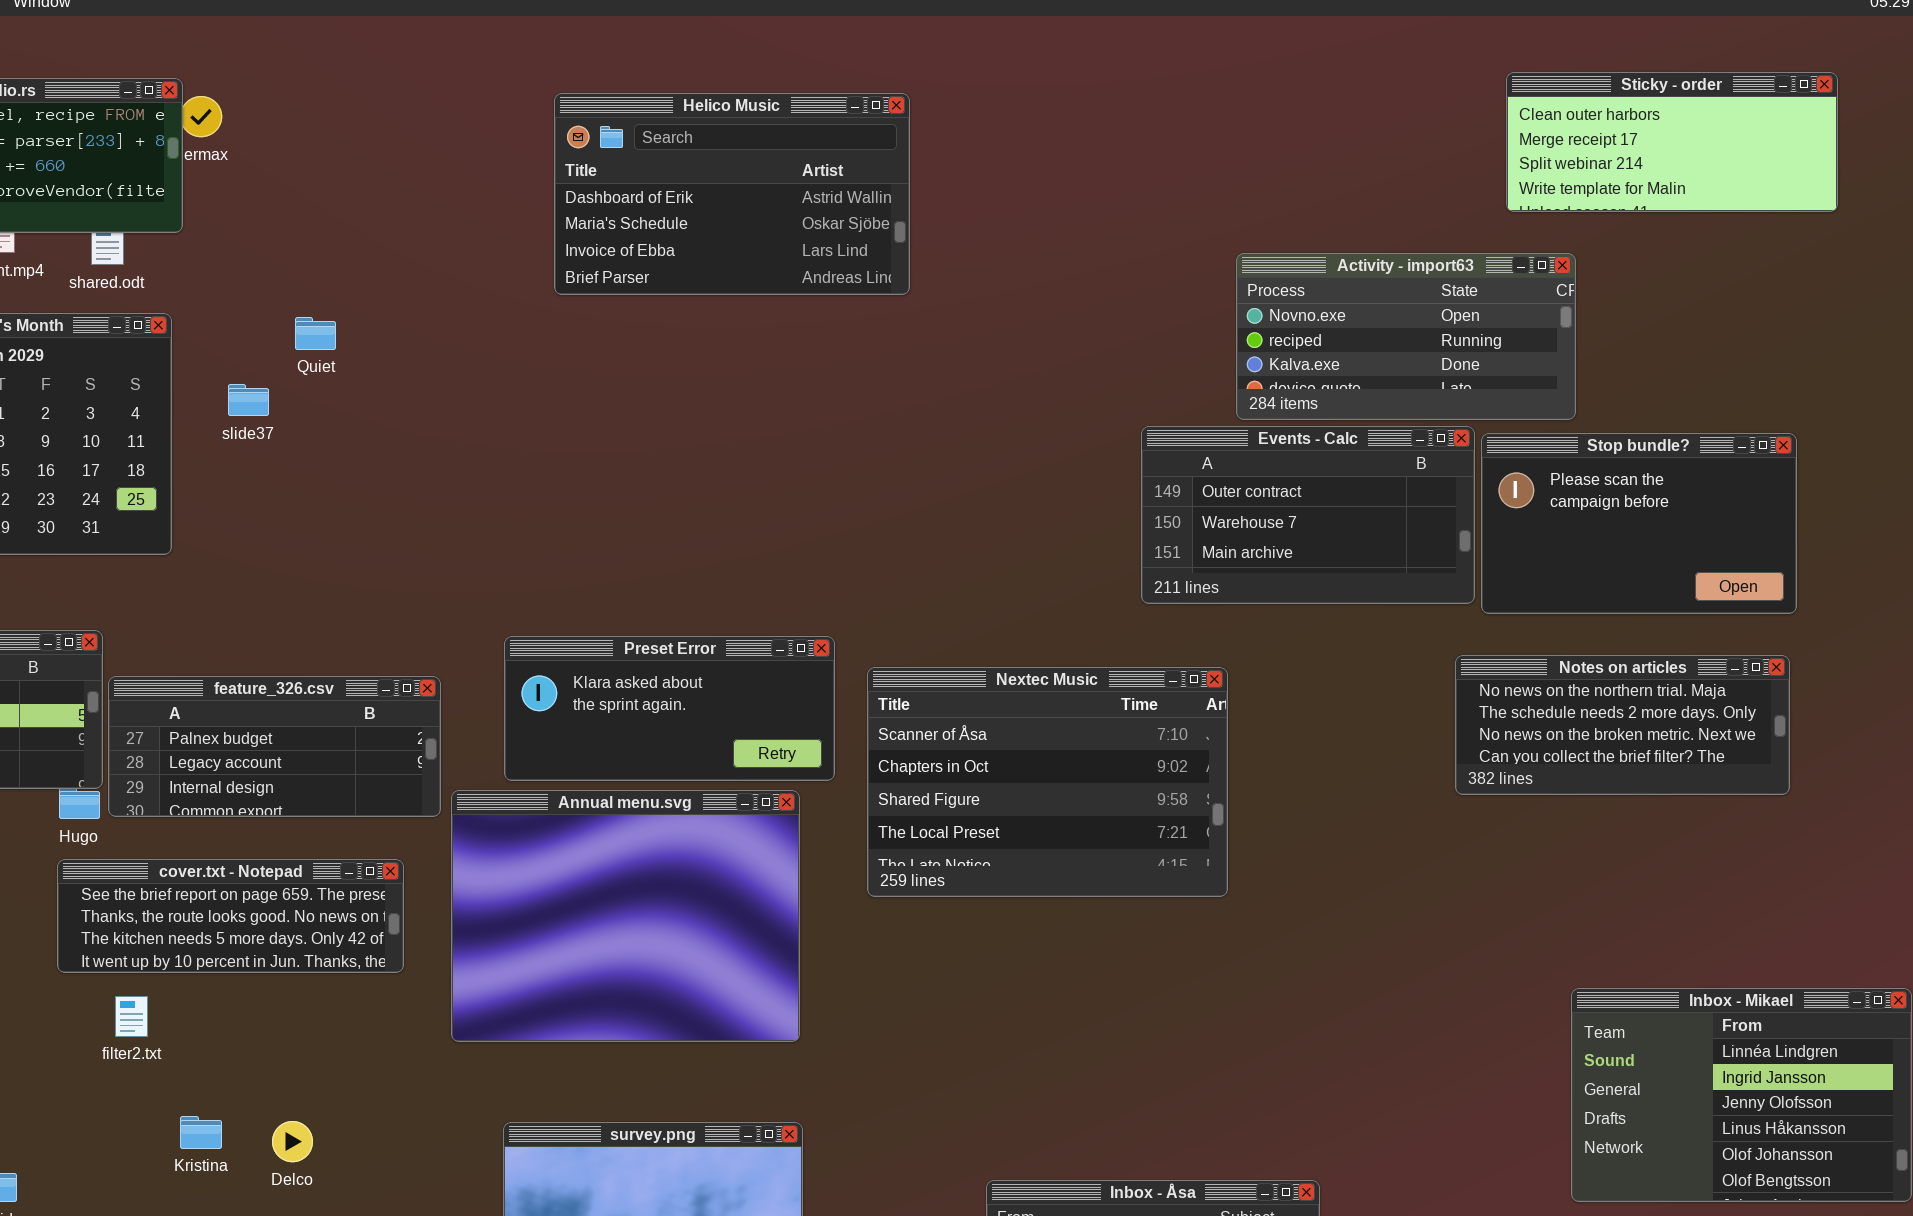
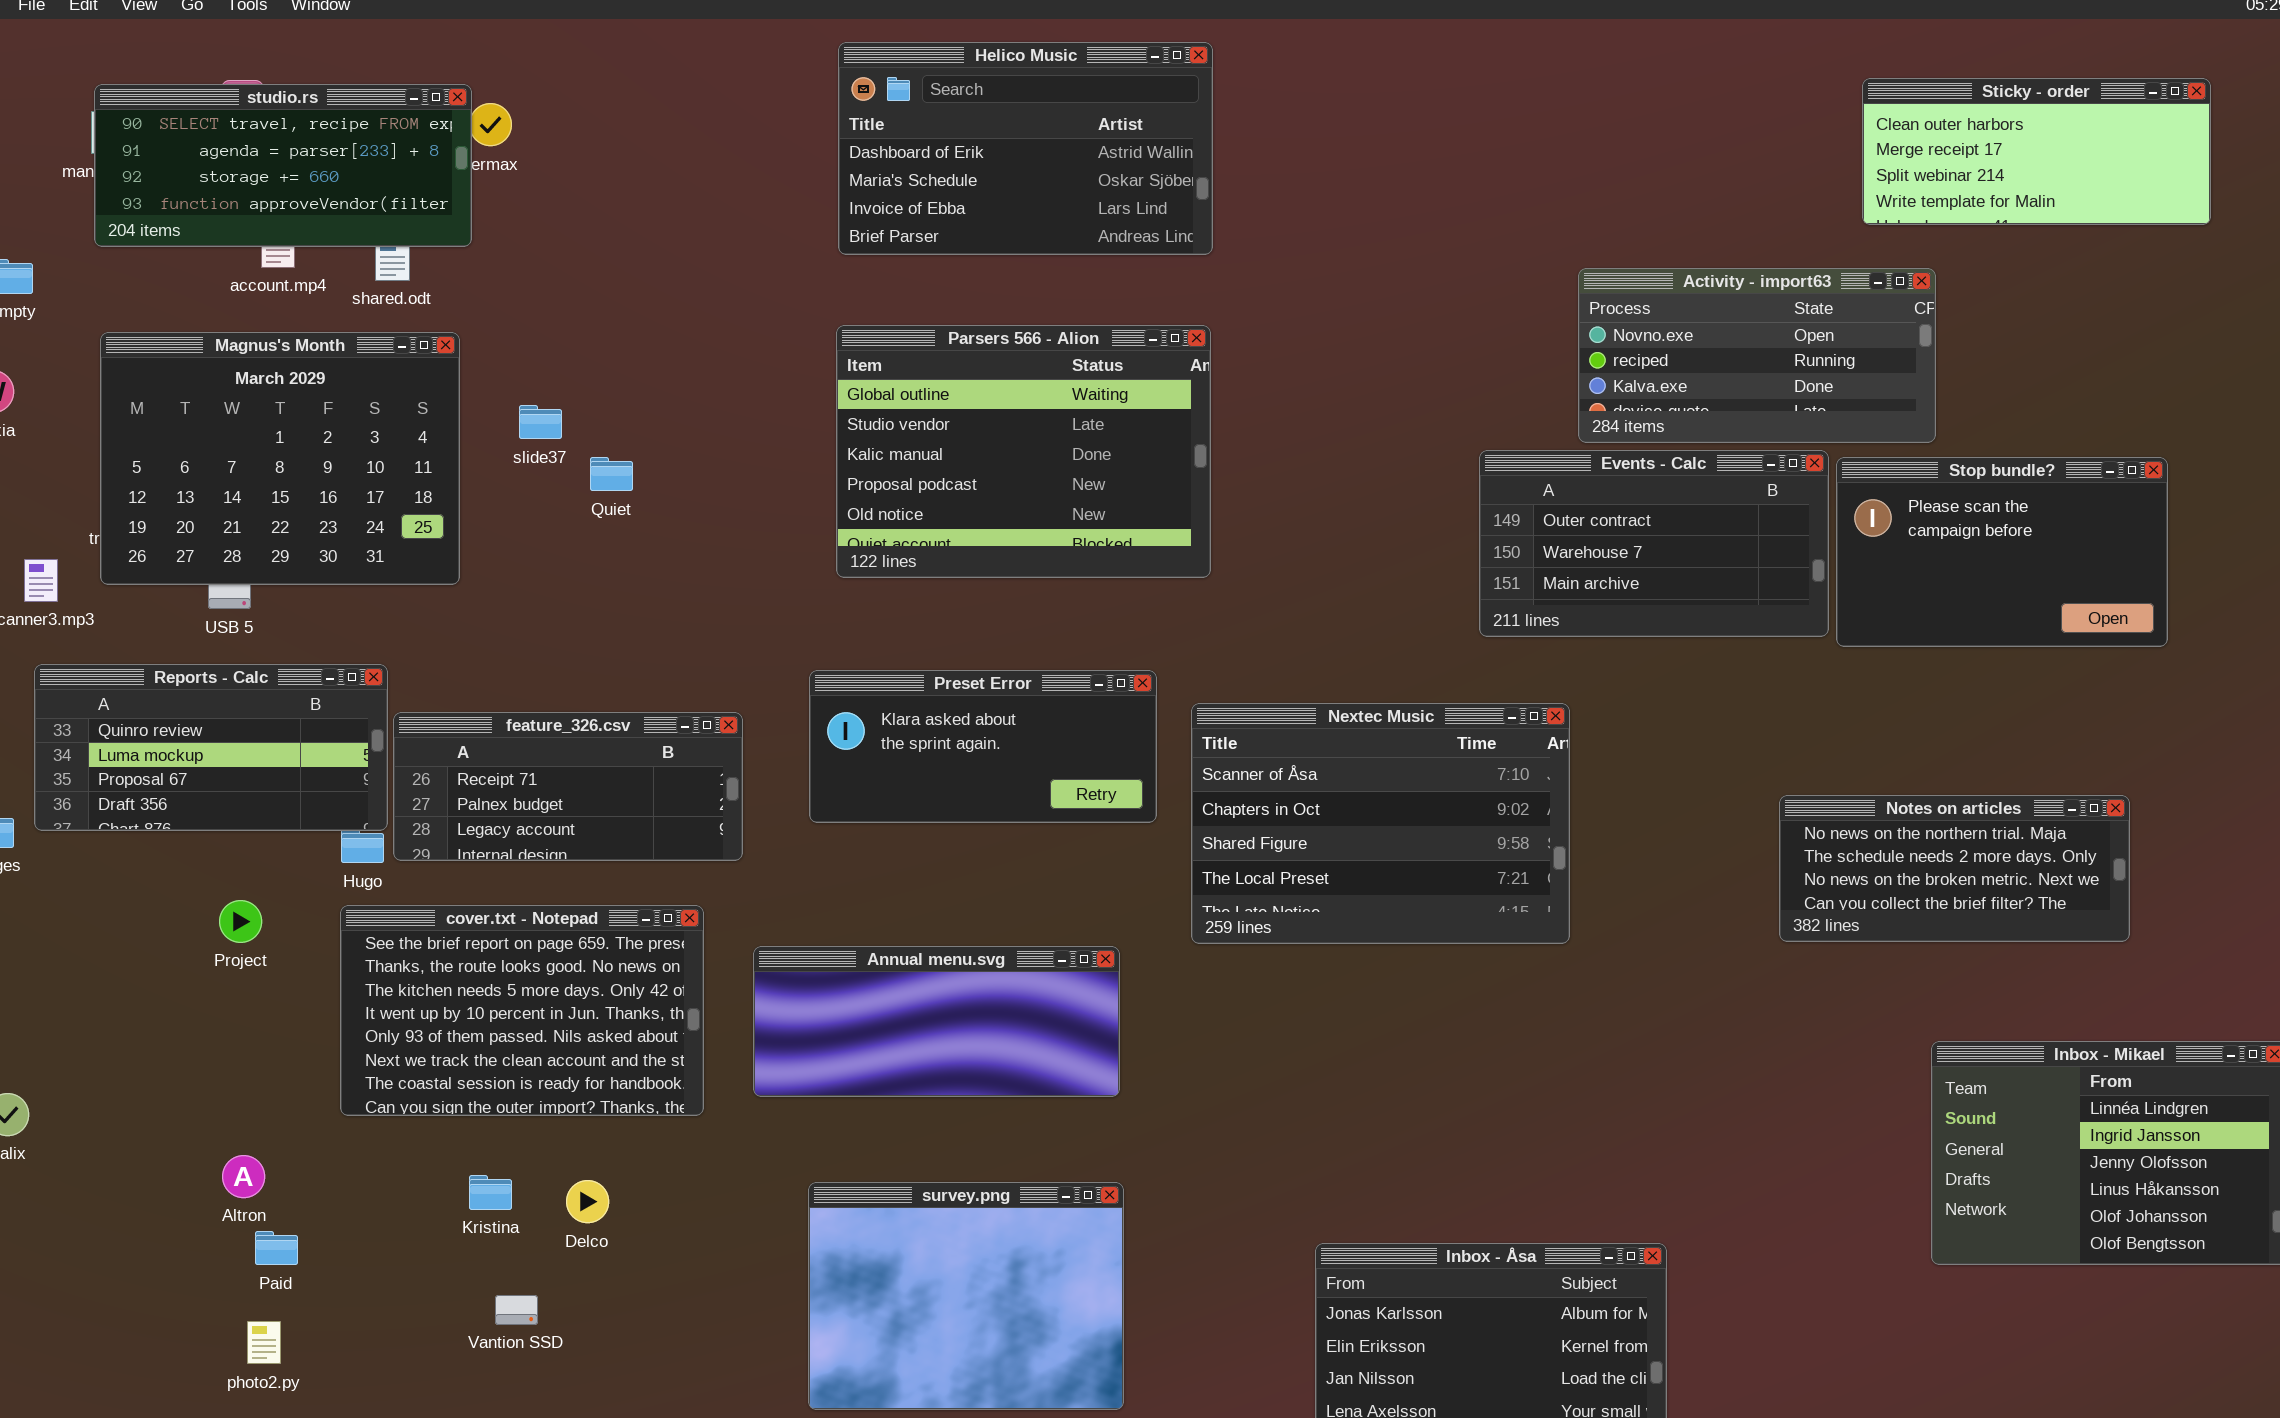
Helico Music: [554,93,910,295] -> [838,42,1213,255], moved
Parsers 566 - Alion: none -> [836,325,1211,578], opened
Quiet: [295,317,336,350] -> [590,457,633,491], moved
Notes on articles: [1455,655,1790,795] -> [1779,795,2130,942], moved
feature_326.csv: [108,676,441,817] -> [393,712,743,861], scrolled up 1 row
Annual menu.svg: [451,790,800,1042] -> [753,946,1120,1097], resized
cover.txt - Notepad: [57,859,404,973] -> [340,905,704,1116], resized

